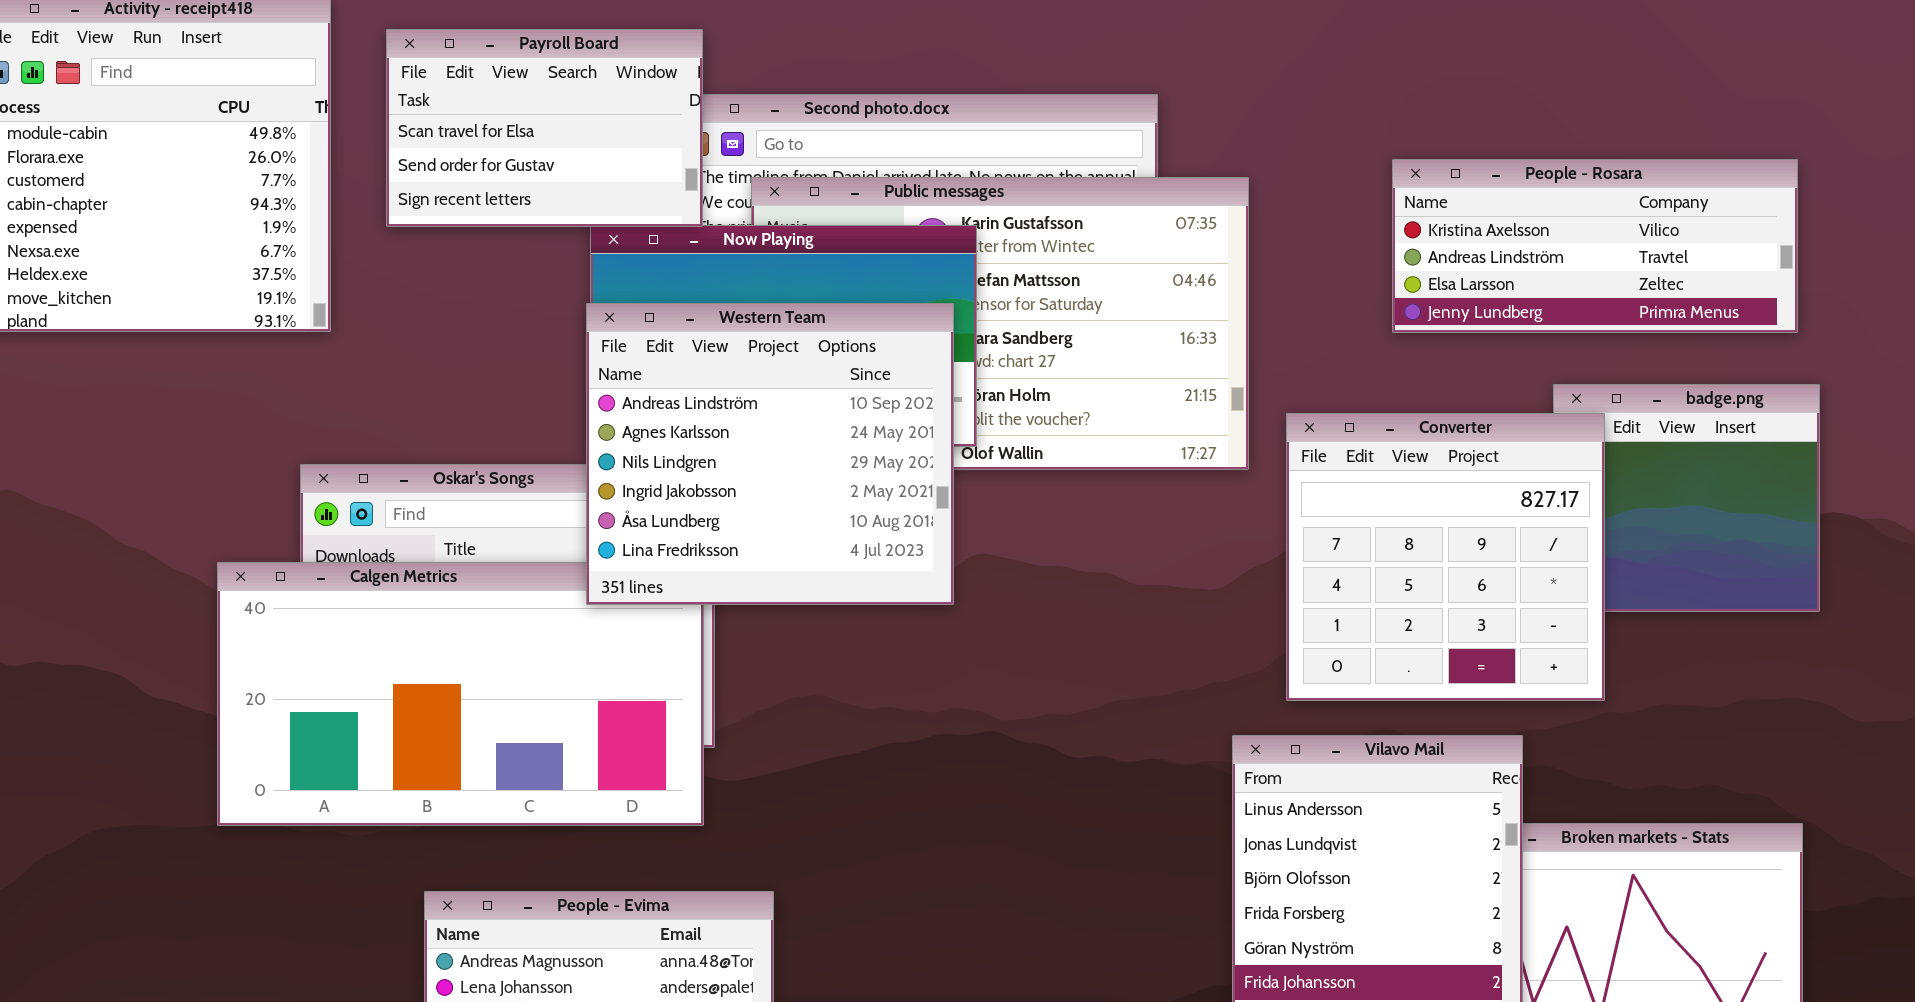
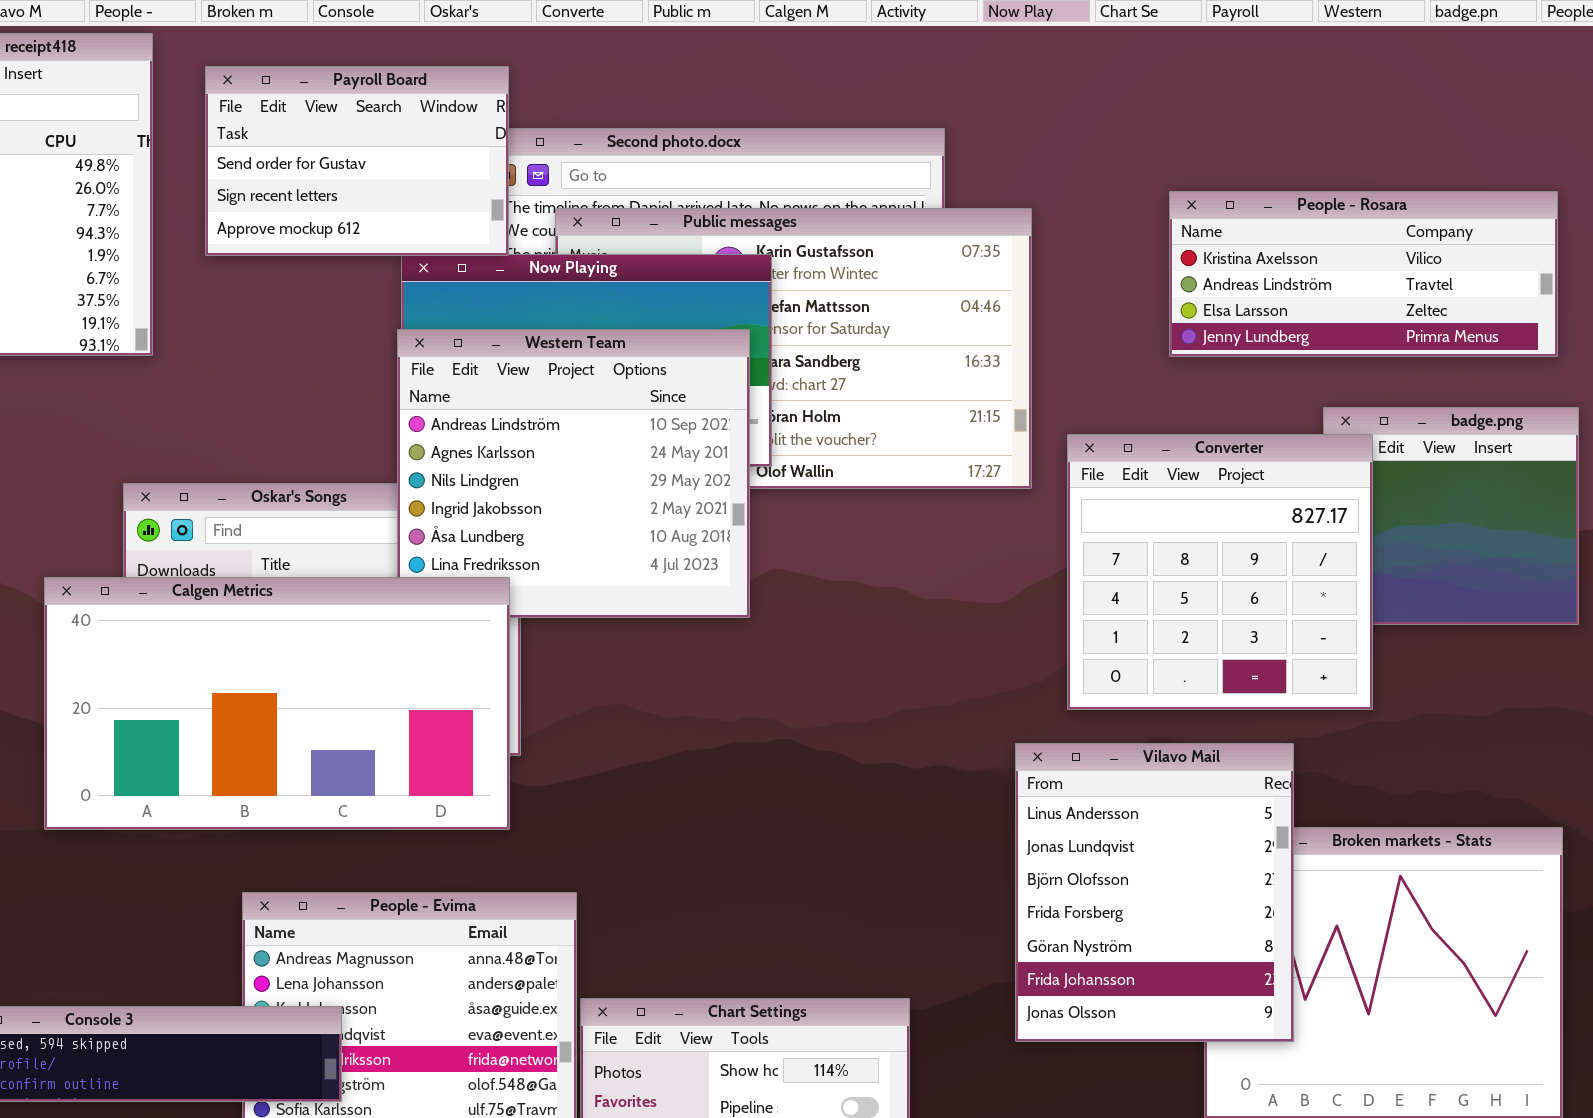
Payroll Board: [386,29,703,227] -> [205,66,509,256], scrolled down 1 row
Calgen Metrics: [217,562,704,826] -> [44,577,510,830], raised

